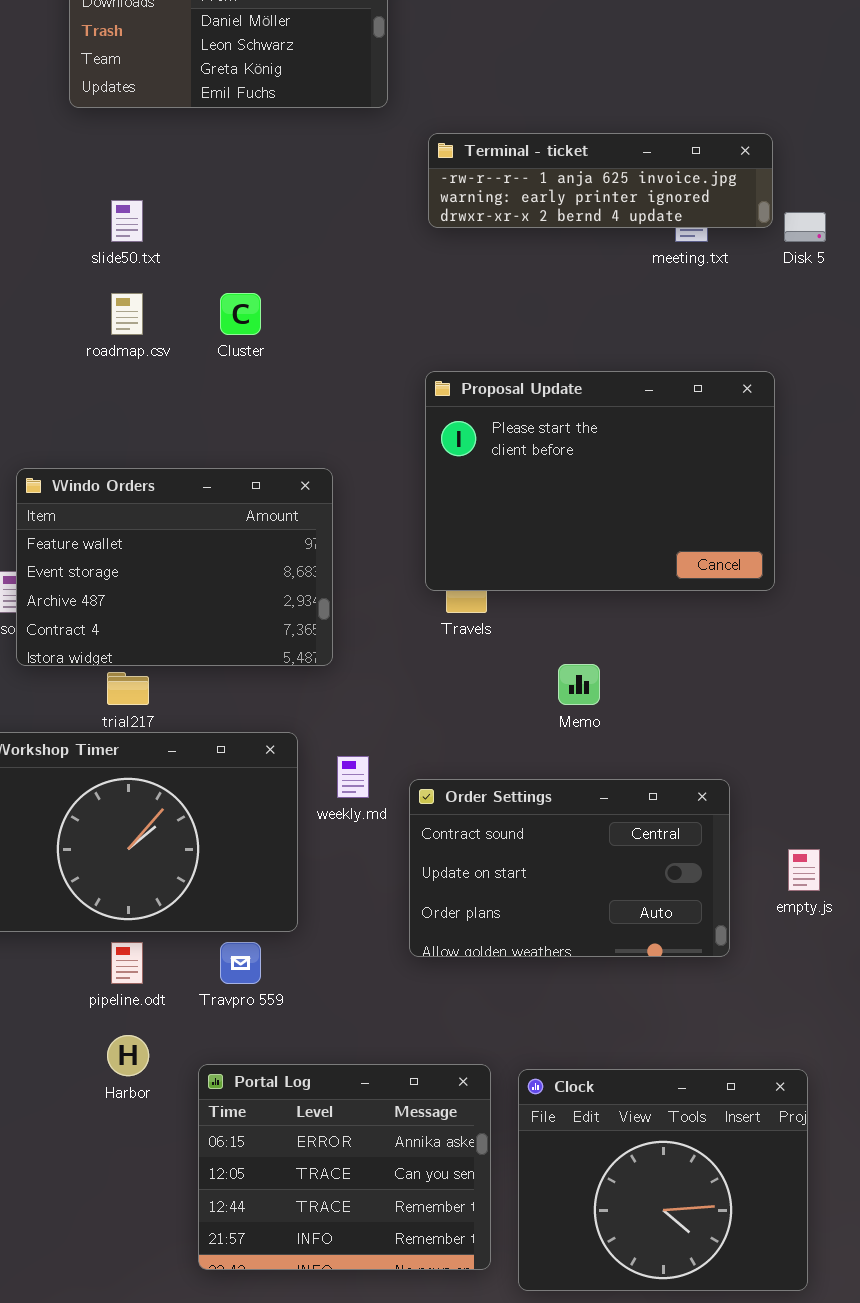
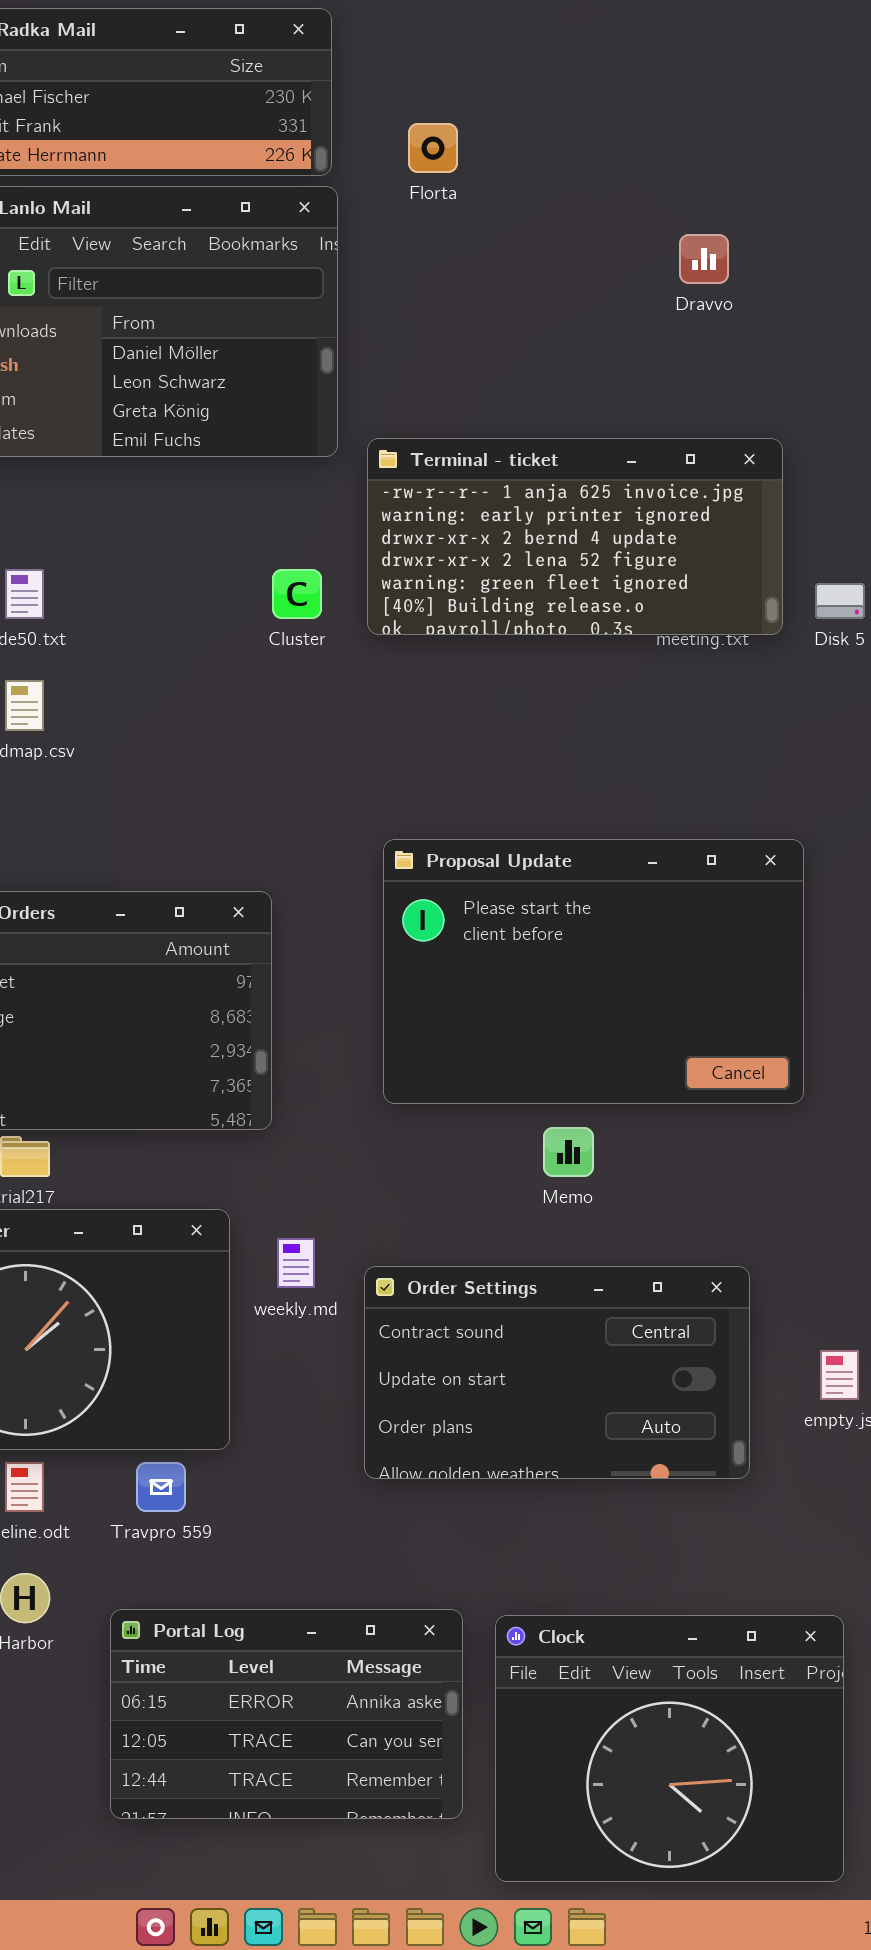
Terminal - ticket: [428,133,773,228] -> [367,438,783,635], moved, resized
Cluster: [220,293,261,335] -> [272,569,322,619], moved
Proposal Update: [425,371,775,591] -> [383,839,804,1104], moved
Portal Log: [198,1064,491,1270] -> [110,1609,463,1819], resized

